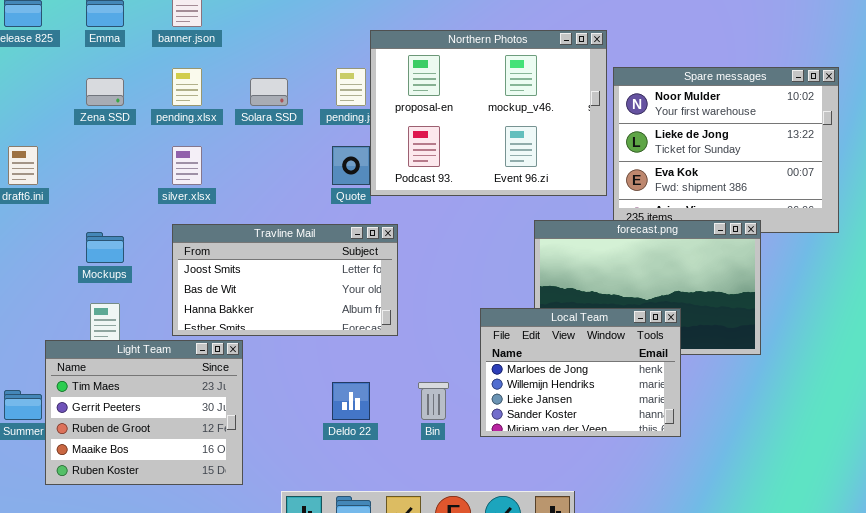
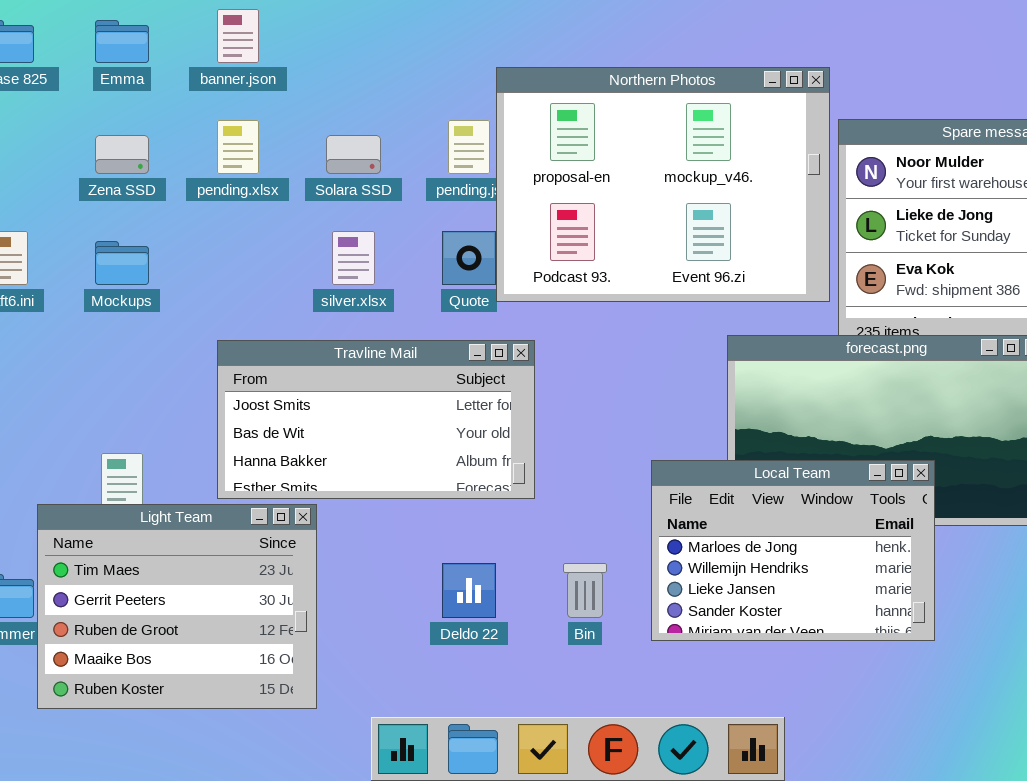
silver.xlsx: [172,146,202,185] -> [332,231,375,285], moved
Mockups: [86,232,124,263] -> [95,241,149,285], moved

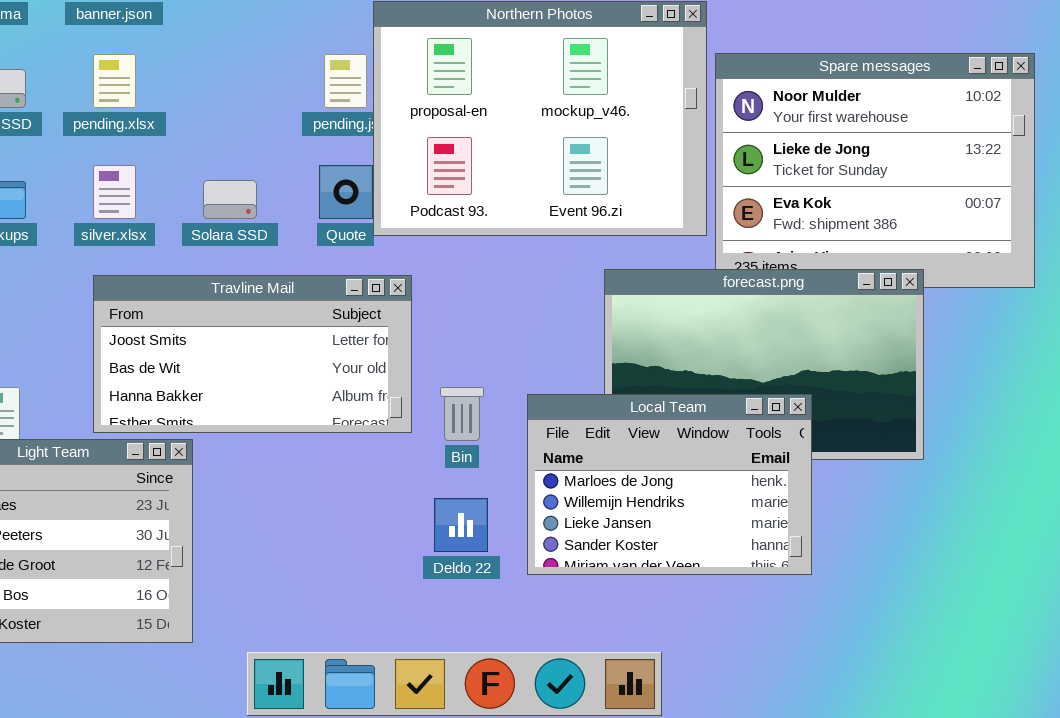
Solara SSD: [326,135,381,174] -> [203,180,257,219], moved
silver.xlsx: [332,231,375,285] -> [93,165,136,219], moved
Deldo 22: [442,563,496,618] -> [434,498,488,552], moved
Bin: [563,563,607,618] -> [440,387,484,441], moved

